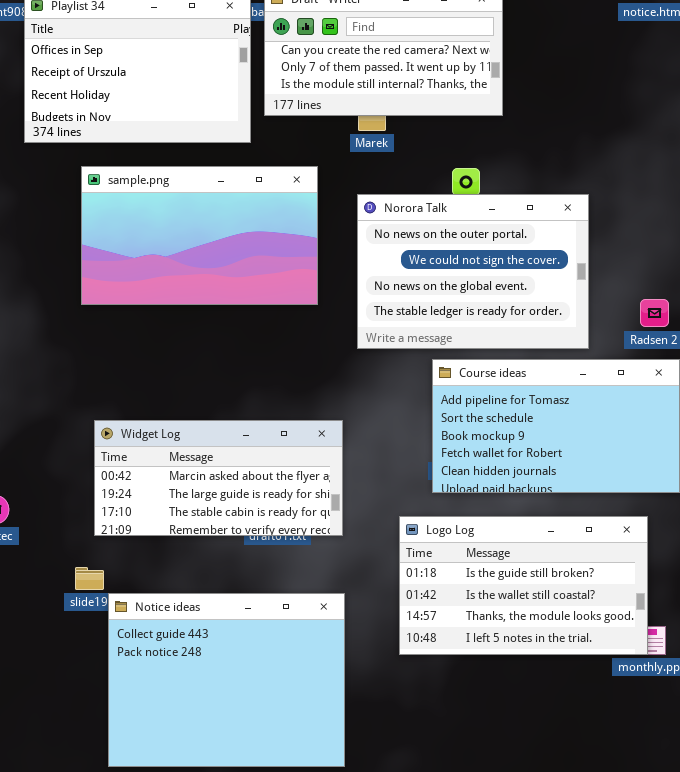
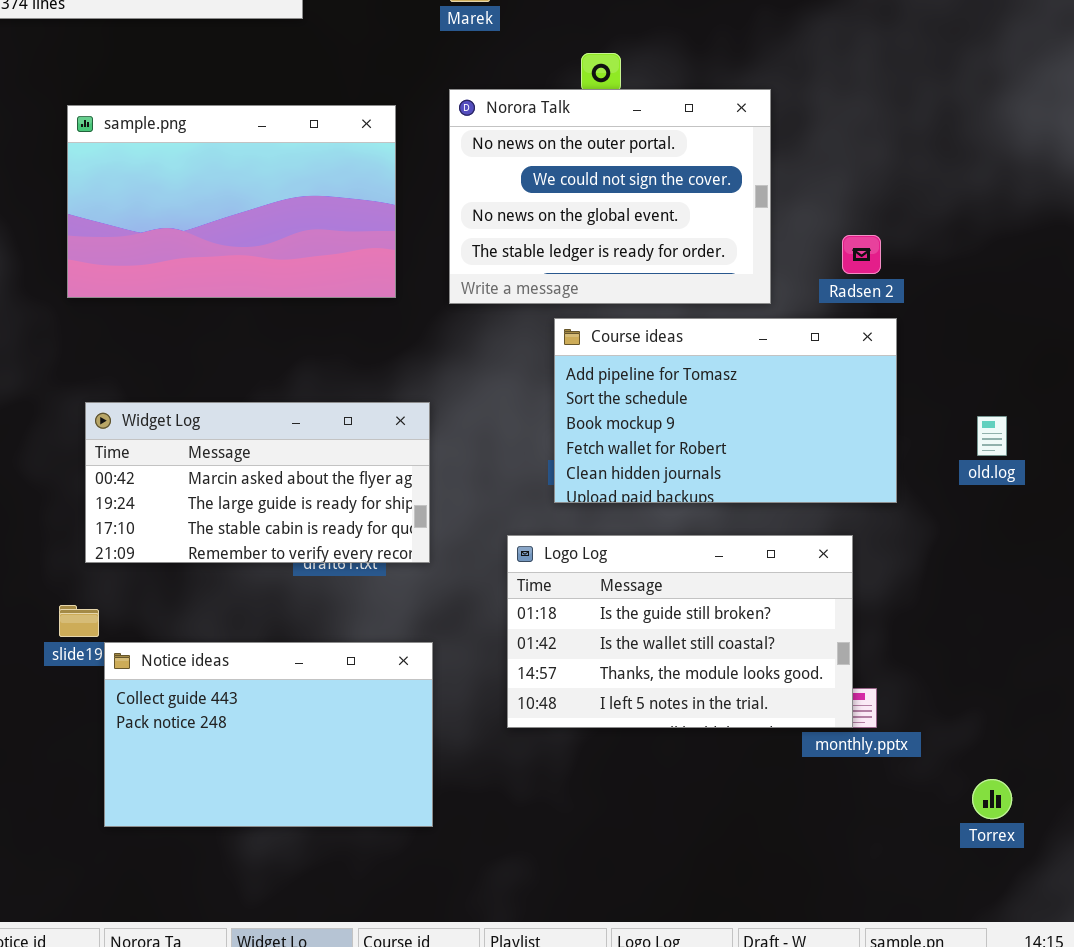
sample.png: [81,166,318,305] -> [67,105,396,298], moved
Notice ideas: [108,593,345,767] -> [104,642,433,827], resized

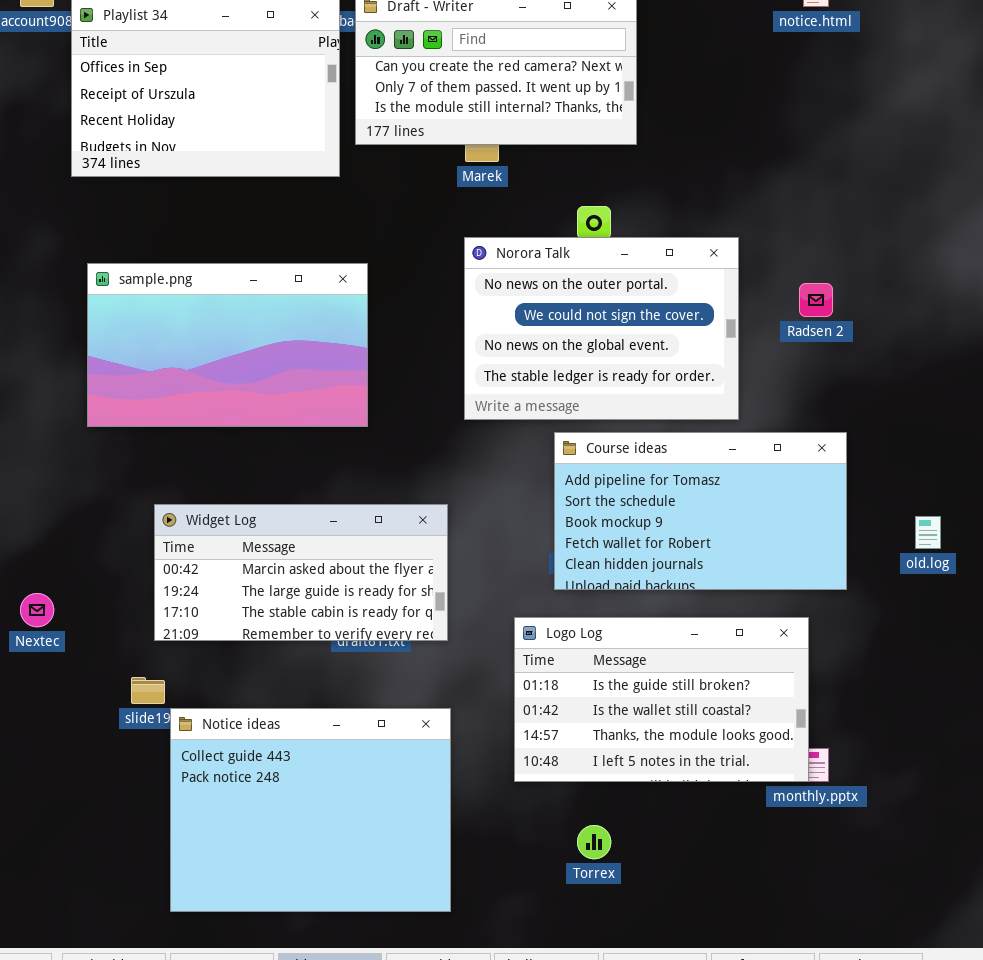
sample.png: [67,105,396,298] -> [87,263,368,427], moved
Radsen 2: [842,235,881,274] -> [799,283,833,317], moved
Notice ideas: [104,642,433,827] -> [170,708,451,912], resized
Torrex: [972,779,1012,819] -> [577,825,611,859], moved

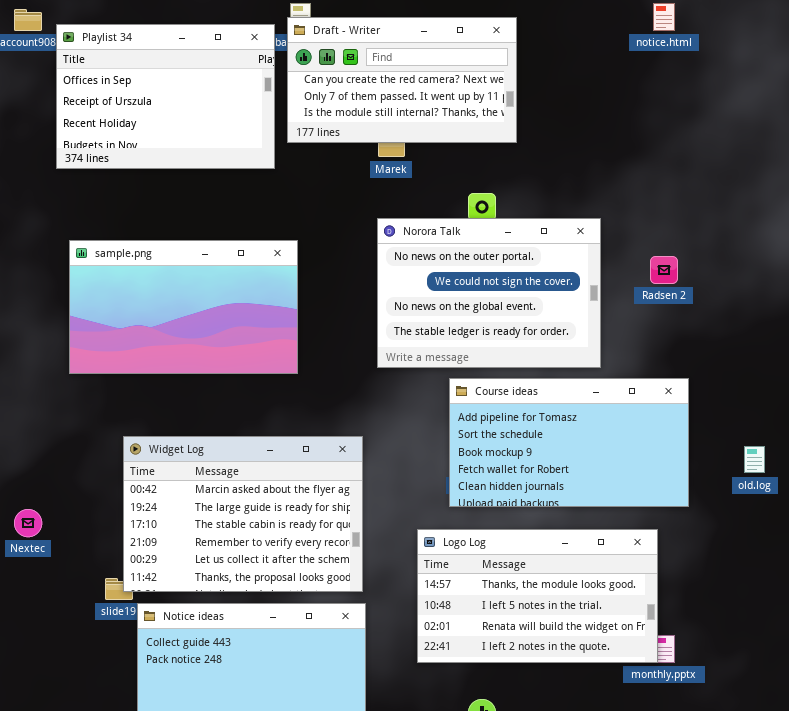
Widget Log: [154,504,448,641] -> [123,436,363,592], resized
Logo Log: [514,617,809,782] -> [417,529,658,663], scrolled down 2 rows

